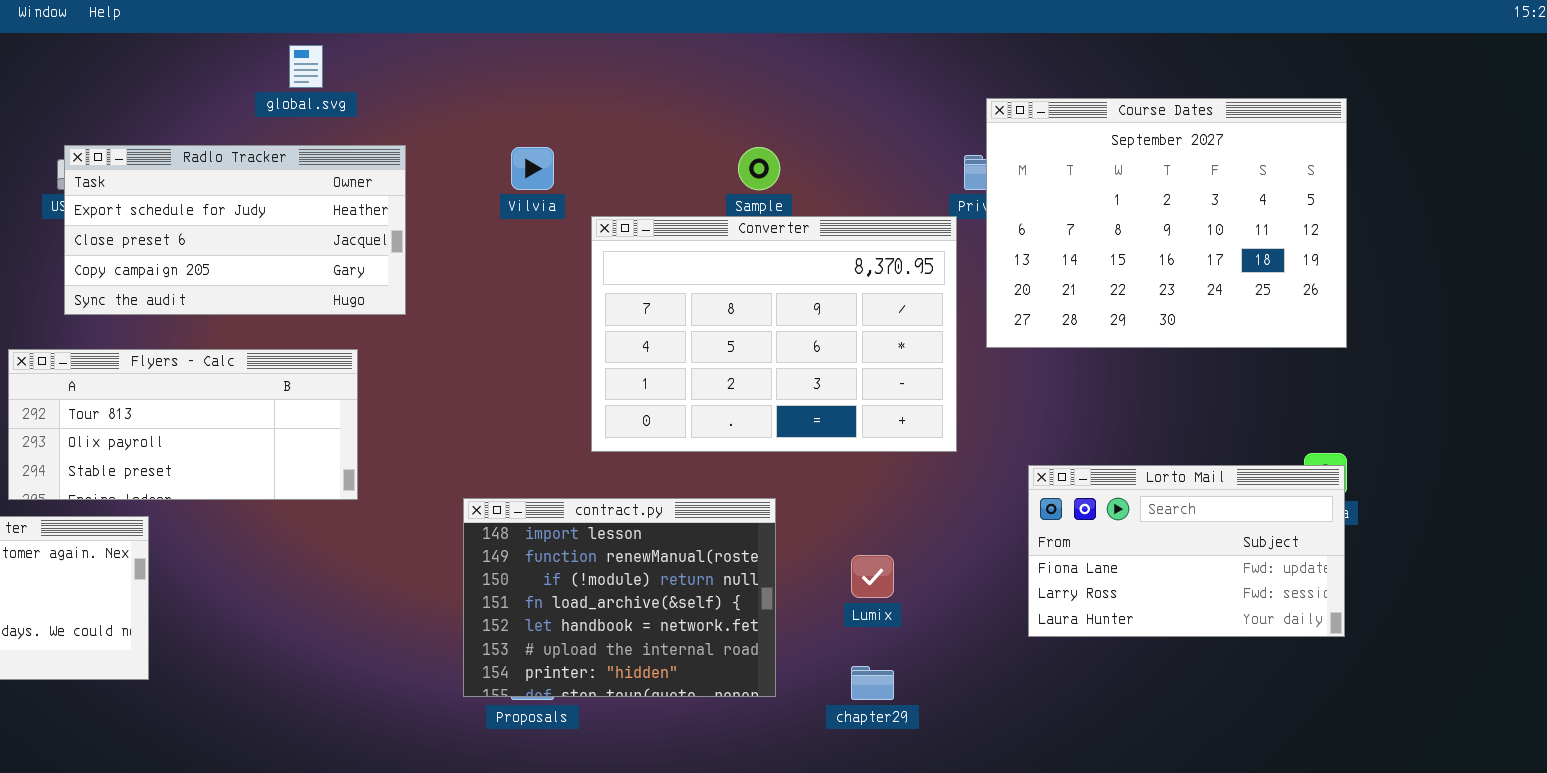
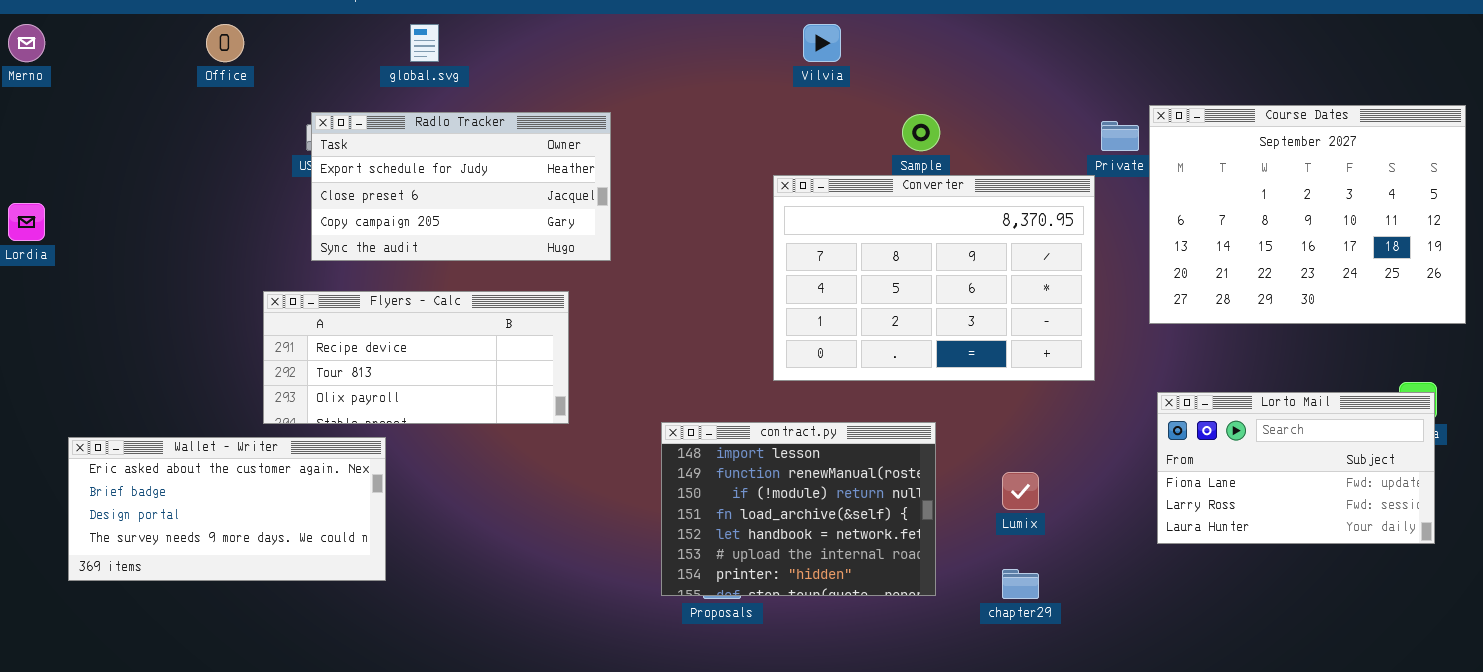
global.svg: [289,45,323,88] -> [410,24,439,62], moved
Course Dates: [986,98,1347,348] -> [1149,105,1466,324], moved
Vilvia: [511,147,554,190] -> [803,24,841,62], moved
Flyers - Calc: [8,349,358,500] -> [263,291,569,424], scrolled up 1 row

